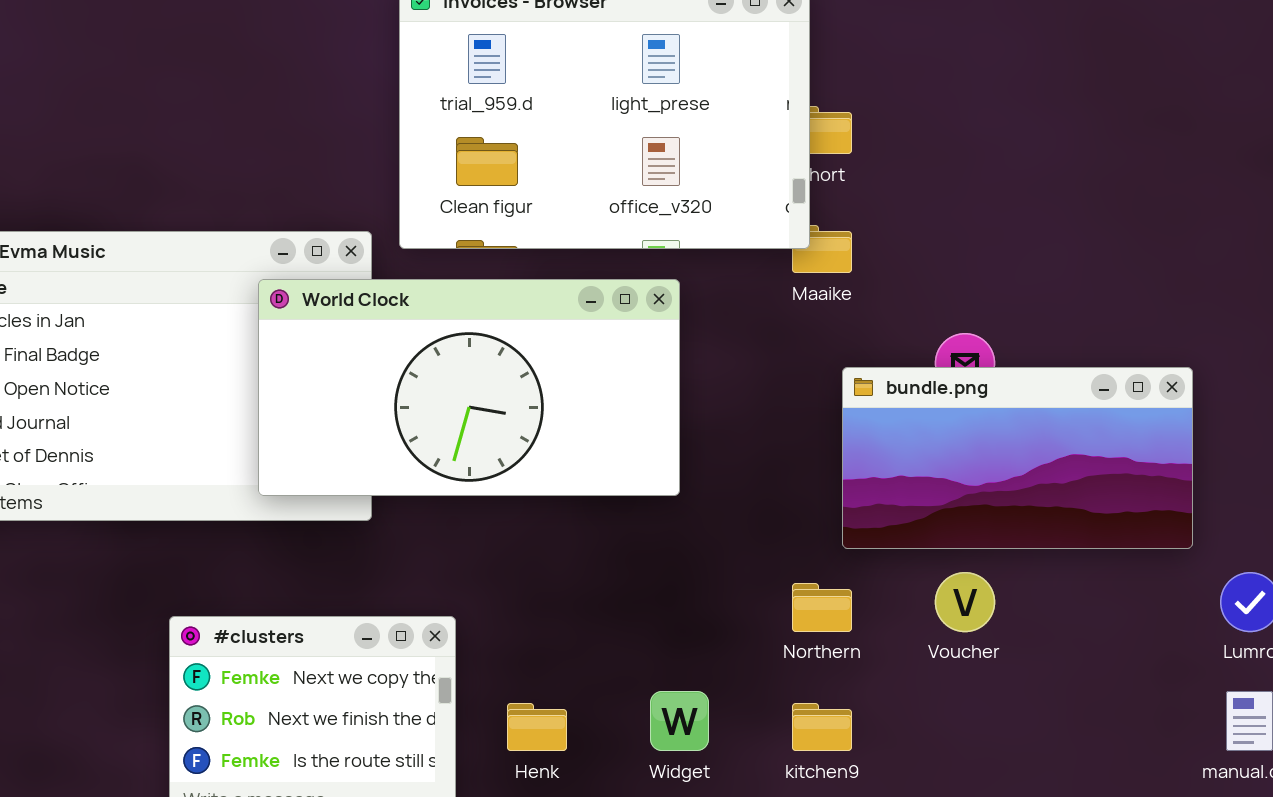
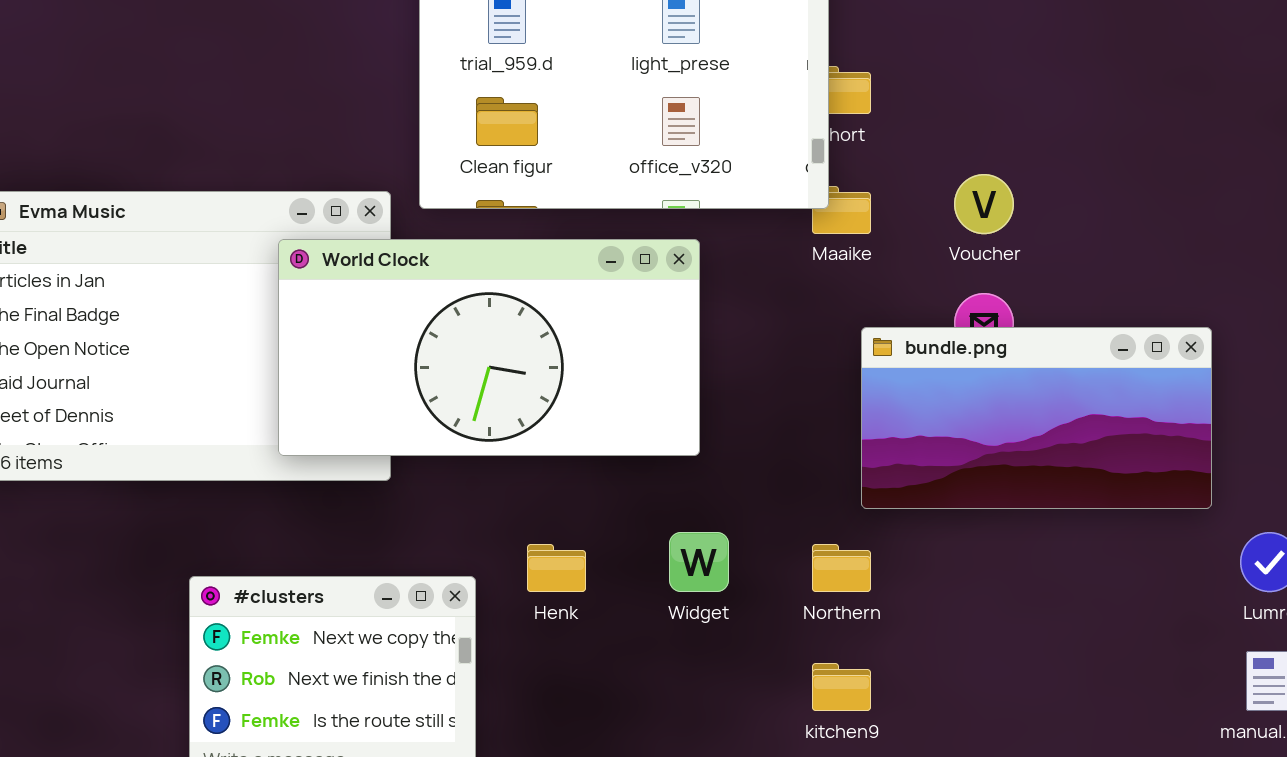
Voucher: [935,572,995,632] -> [954,174,1014,234], moved
Widget: [650,691,709,751] -> [669,532,729,592], moved
Henk: [507,703,567,751] -> [527,544,586,592], moved

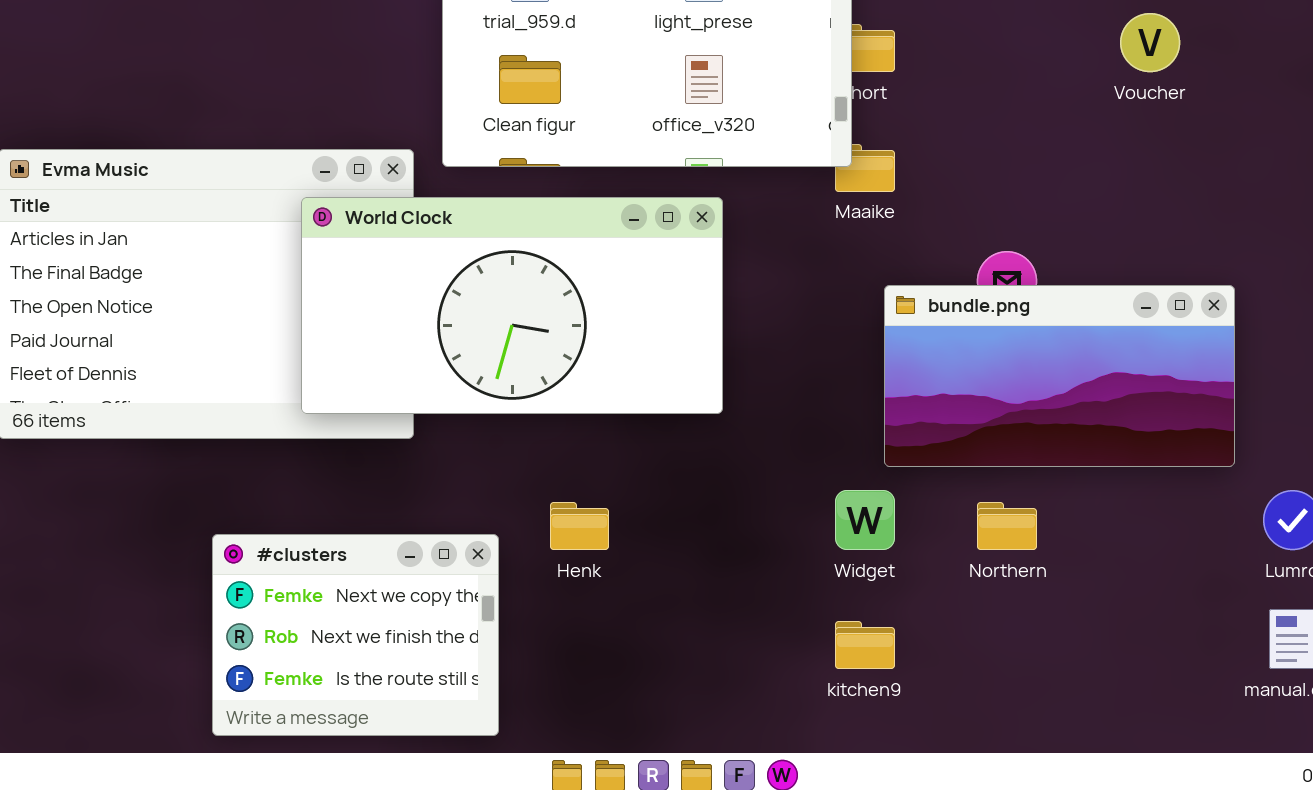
Voucher: [954,174,1014,234] -> [1120,13,1180,72], moved
Widget: [669,532,729,592] -> [835,490,895,550], moved
Northern: [812,544,871,592] -> [977,502,1037,550], moved

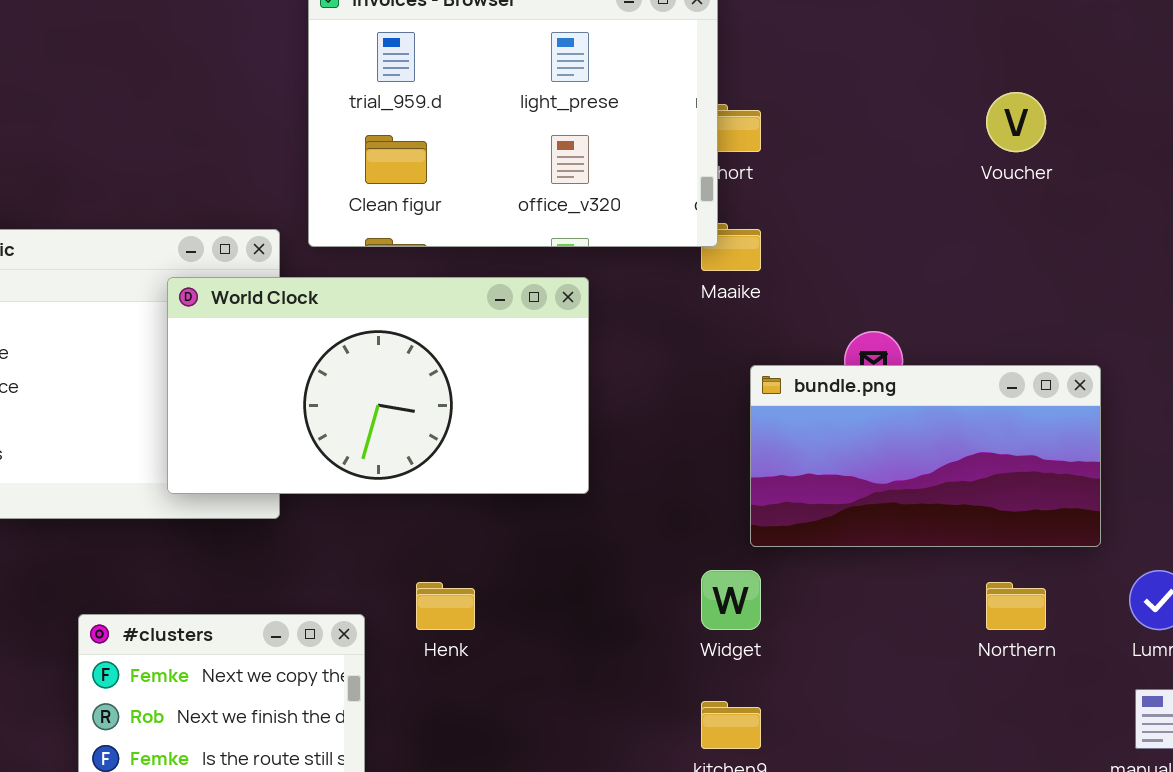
Northern: [977,502,1037,550] -> [986,582,1046,630], moved

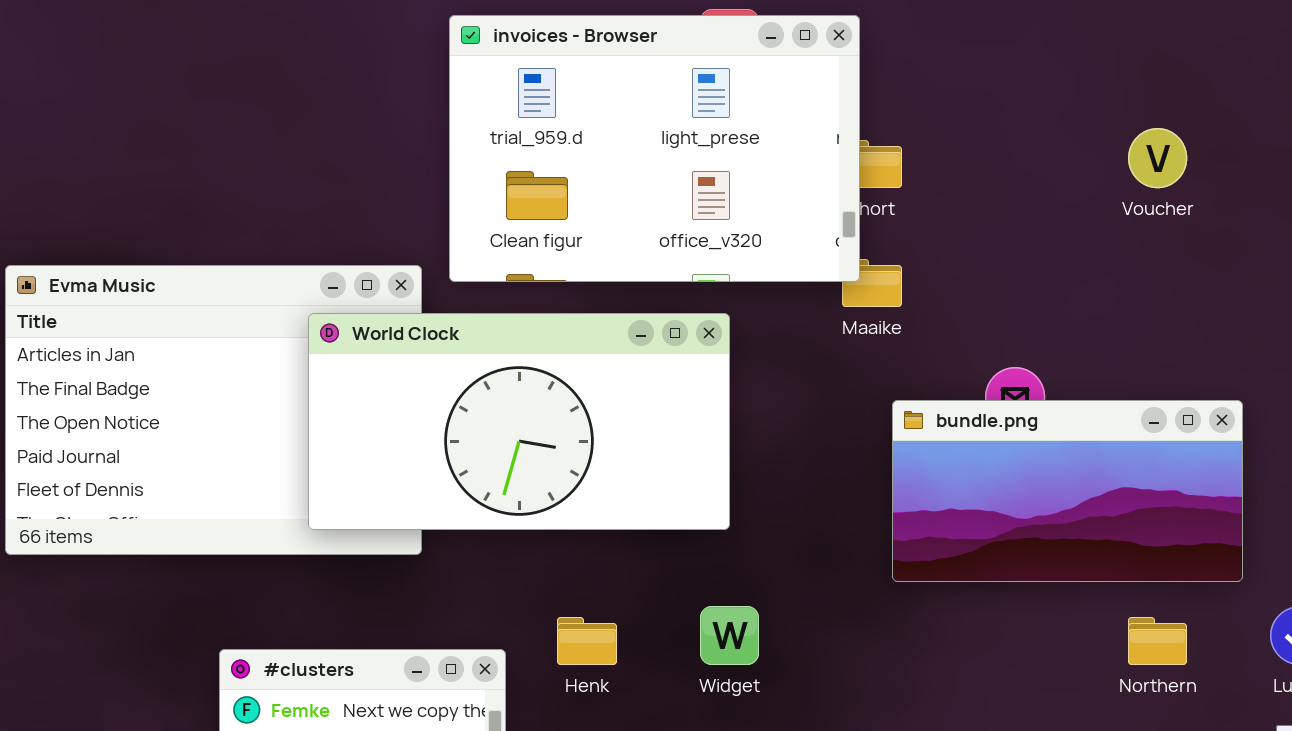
Widget: [701,570,761,630] -> [700,606,759,665], moved

